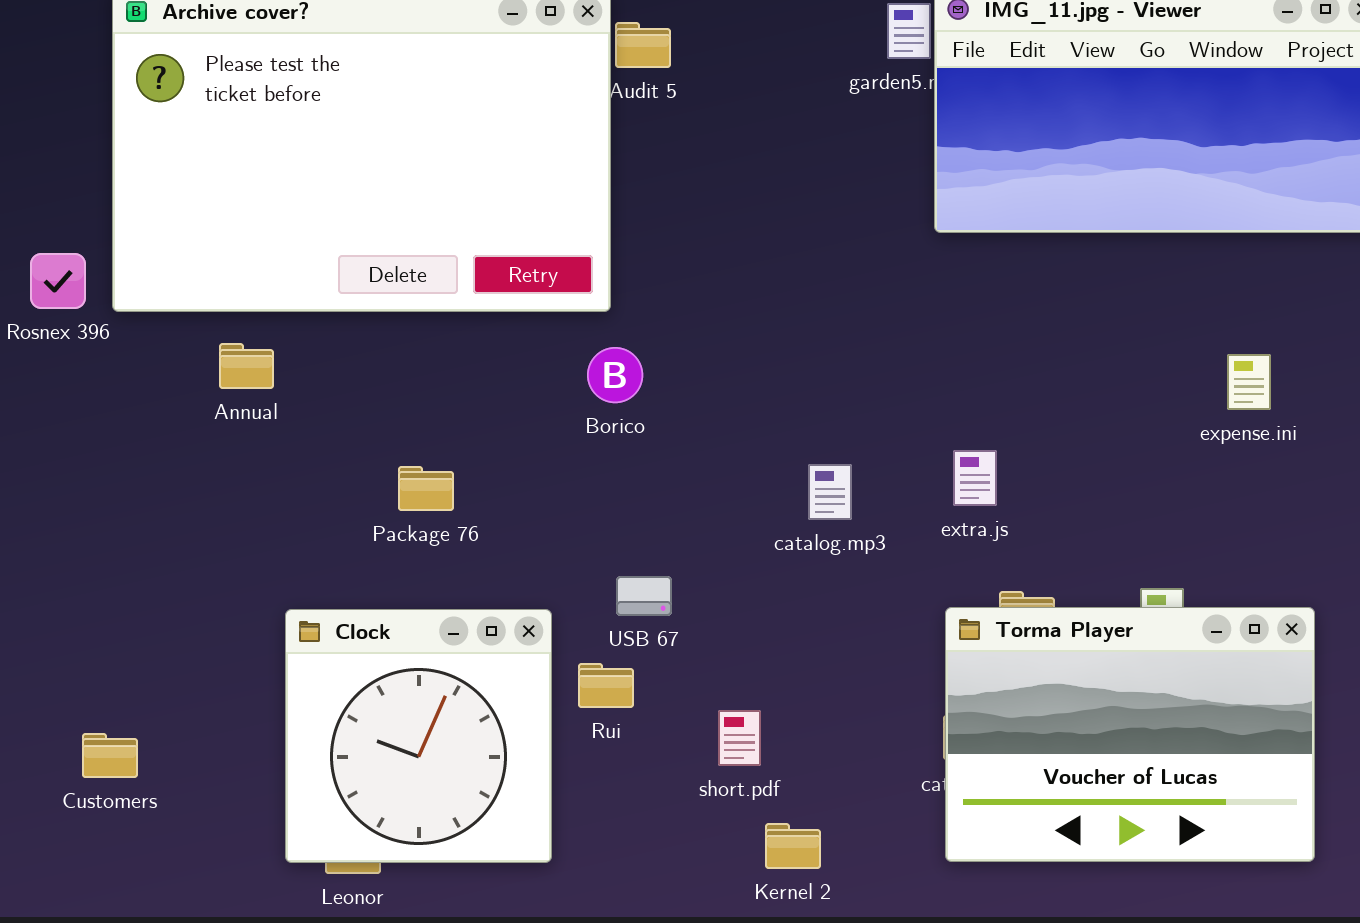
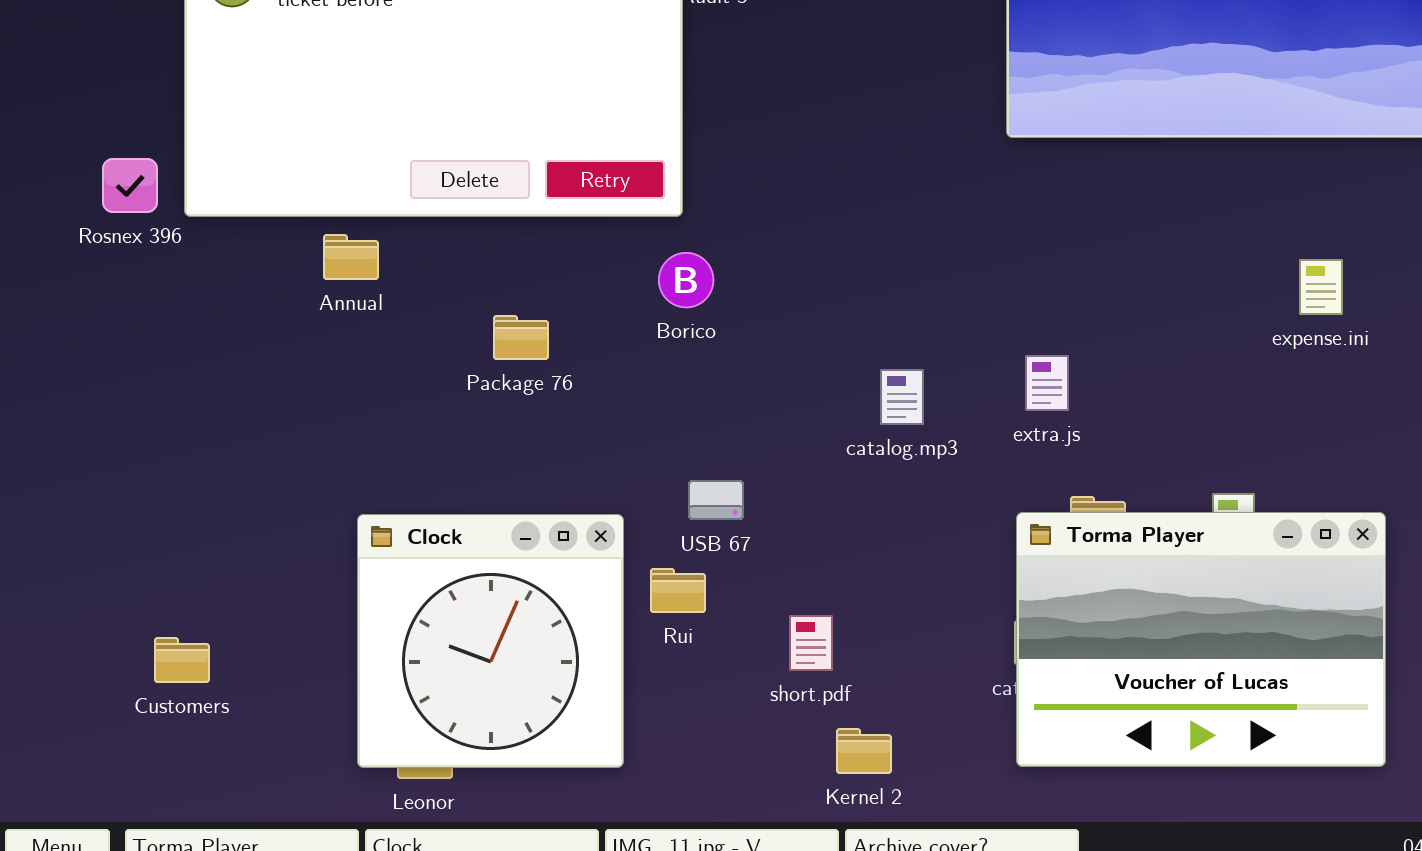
Annual: [219,343,274,389] -> [323,234,379,280], moved
Package 76: [398,466,454,511] -> [493,315,549,360], moved

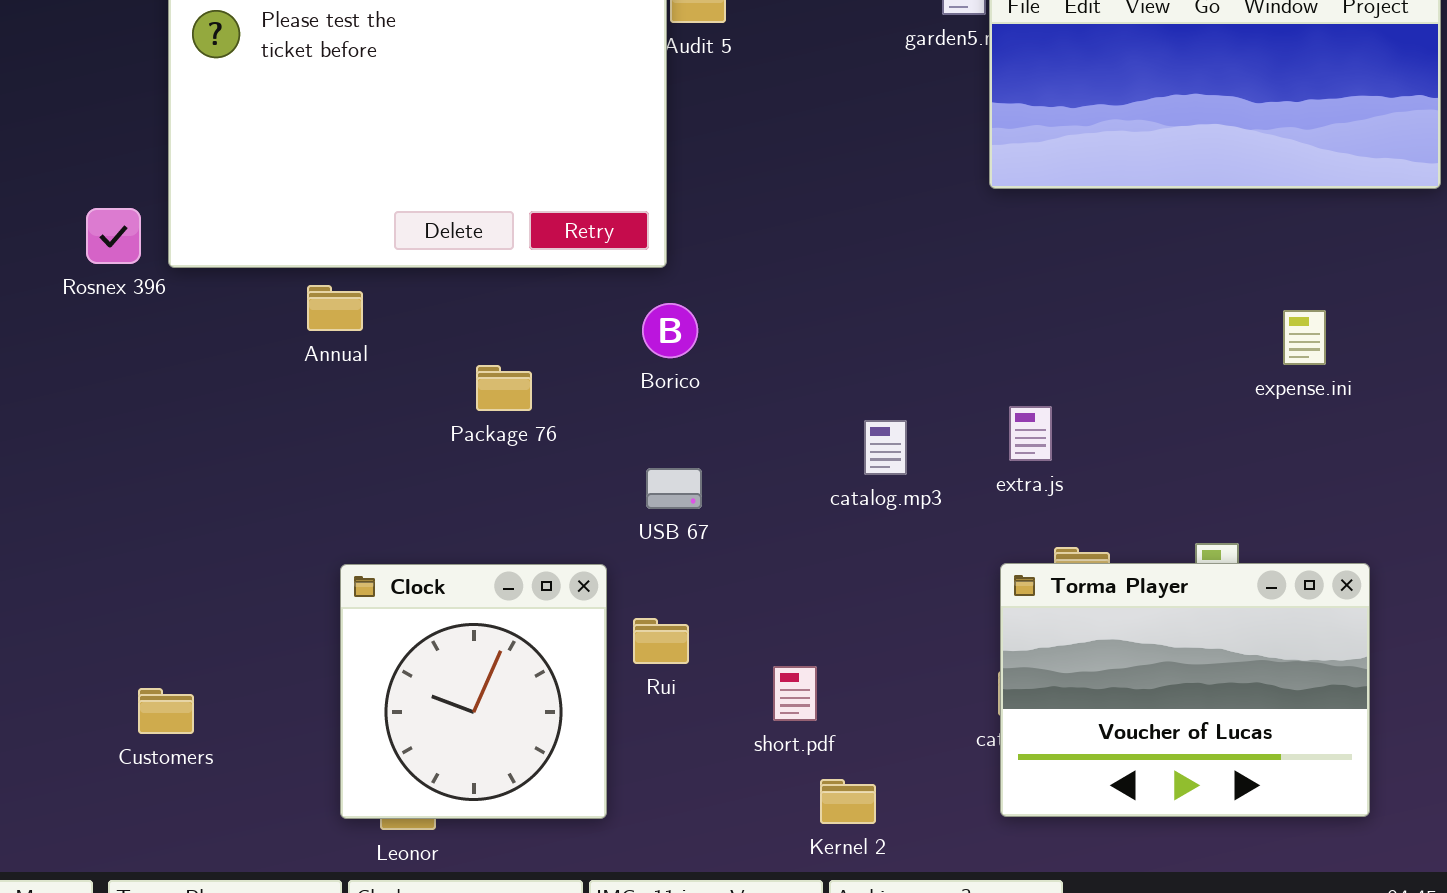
USB 67: [688,480,744,520] -> [646,468,702,509], moved

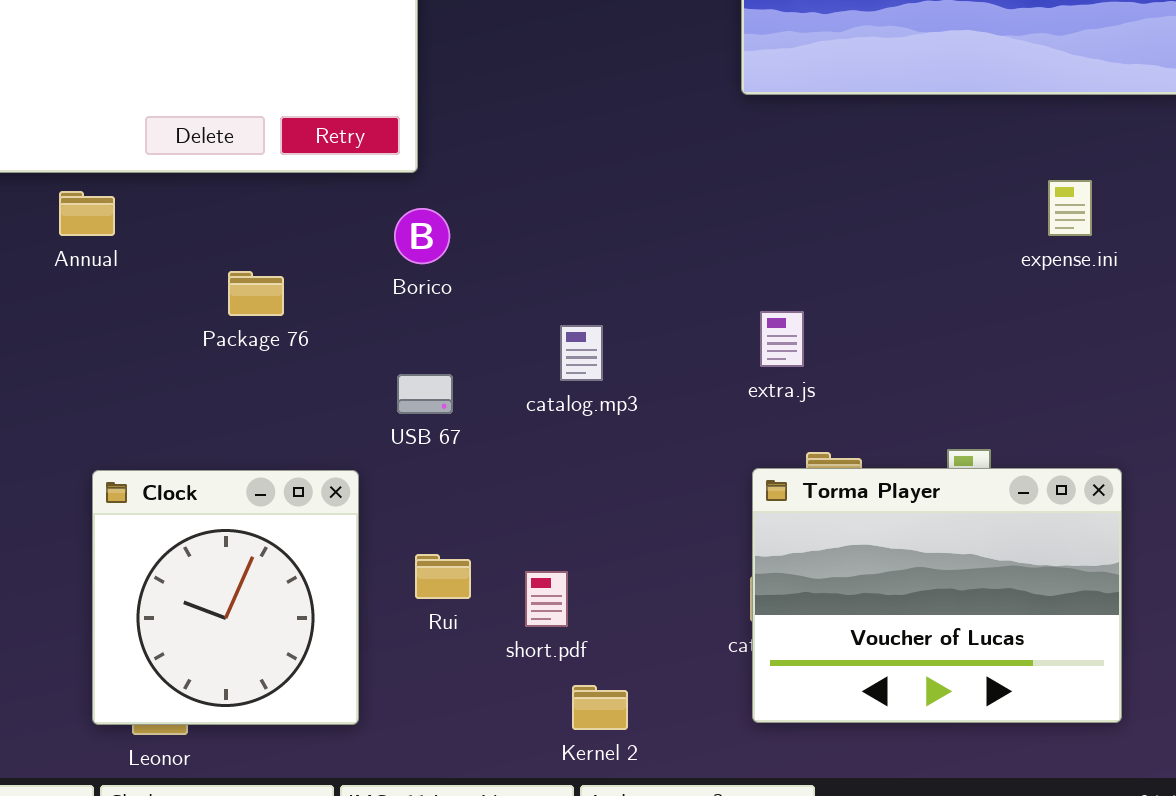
expense.ini: [1283,310,1326,365] -> [1048,180,1092,236], moved
catalog.mp3: [864,420,907,475] -> [560,325,603,381], moved
Rui: [633,618,689,664] -> [415,554,471,599], moved

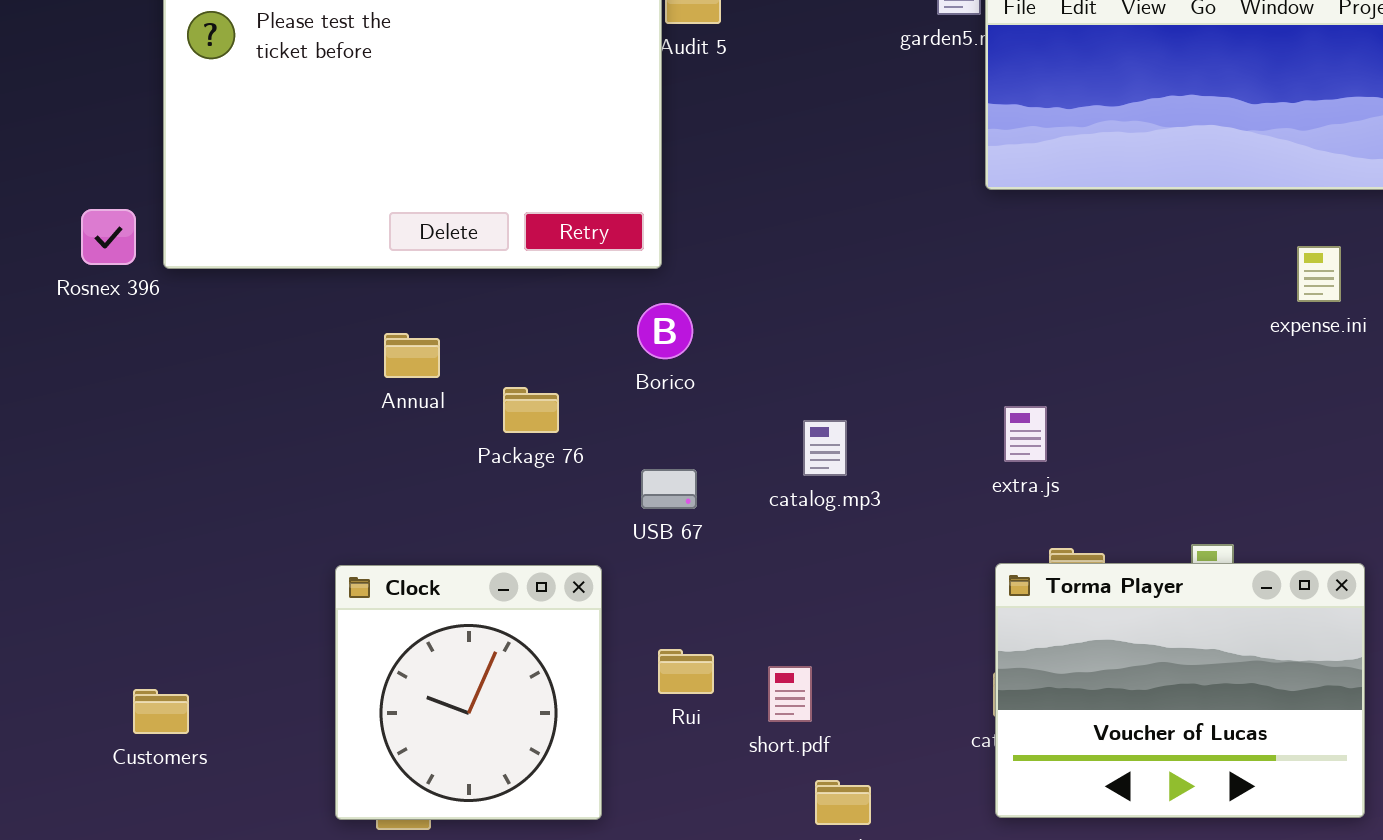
expense.ini: [1048,180,1092,236] -> [1297,246,1341,302], moved
Annual: [59,191,115,236] -> [384,333,440,378], moved
Package 76: [228,271,284,316] -> [503,387,559,433], moved

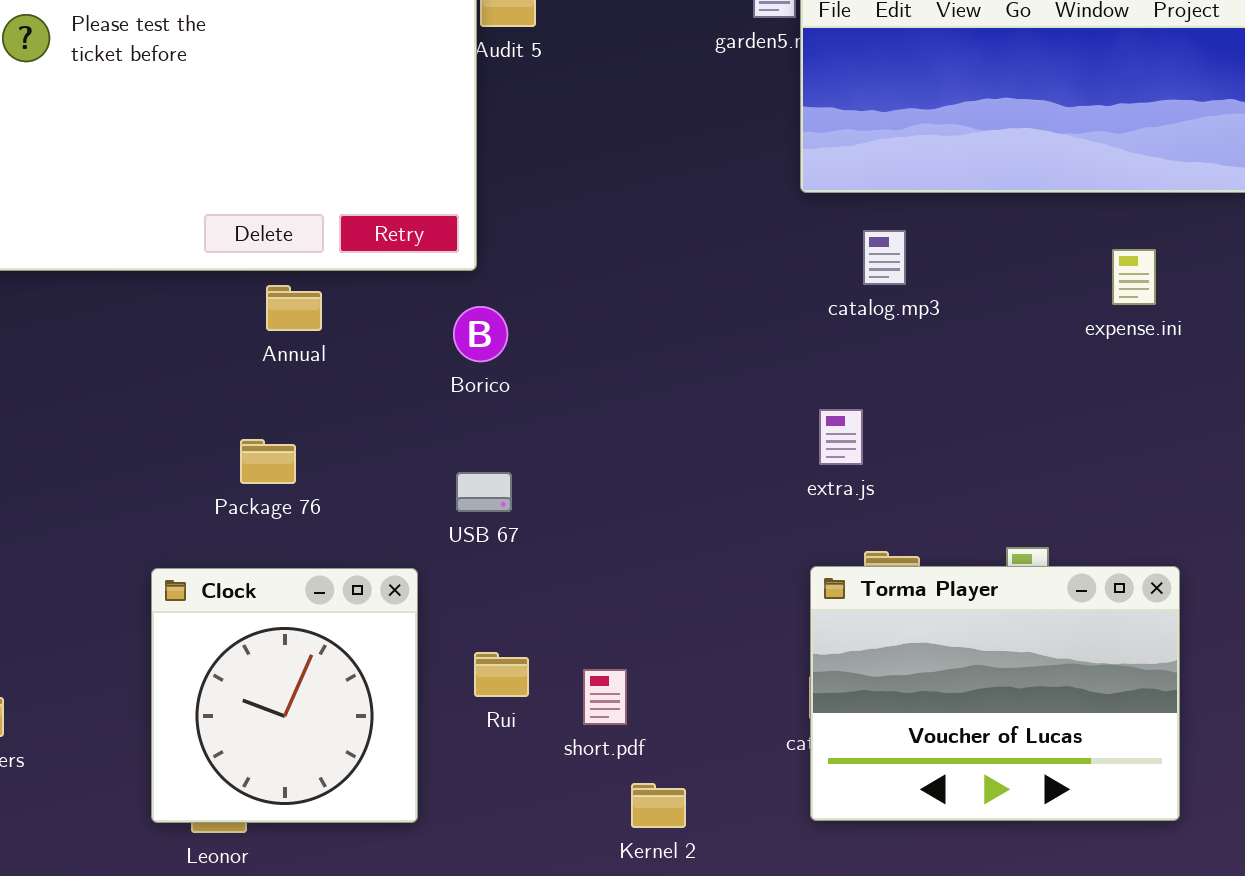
Annual: [384,333,440,378] -> [266,285,322,331], moved
Package 76: [503,387,559,433] -> [240,439,296,484], moved
catalog.mp3: [803,420,847,476] -> [863,230,906,285], moved

